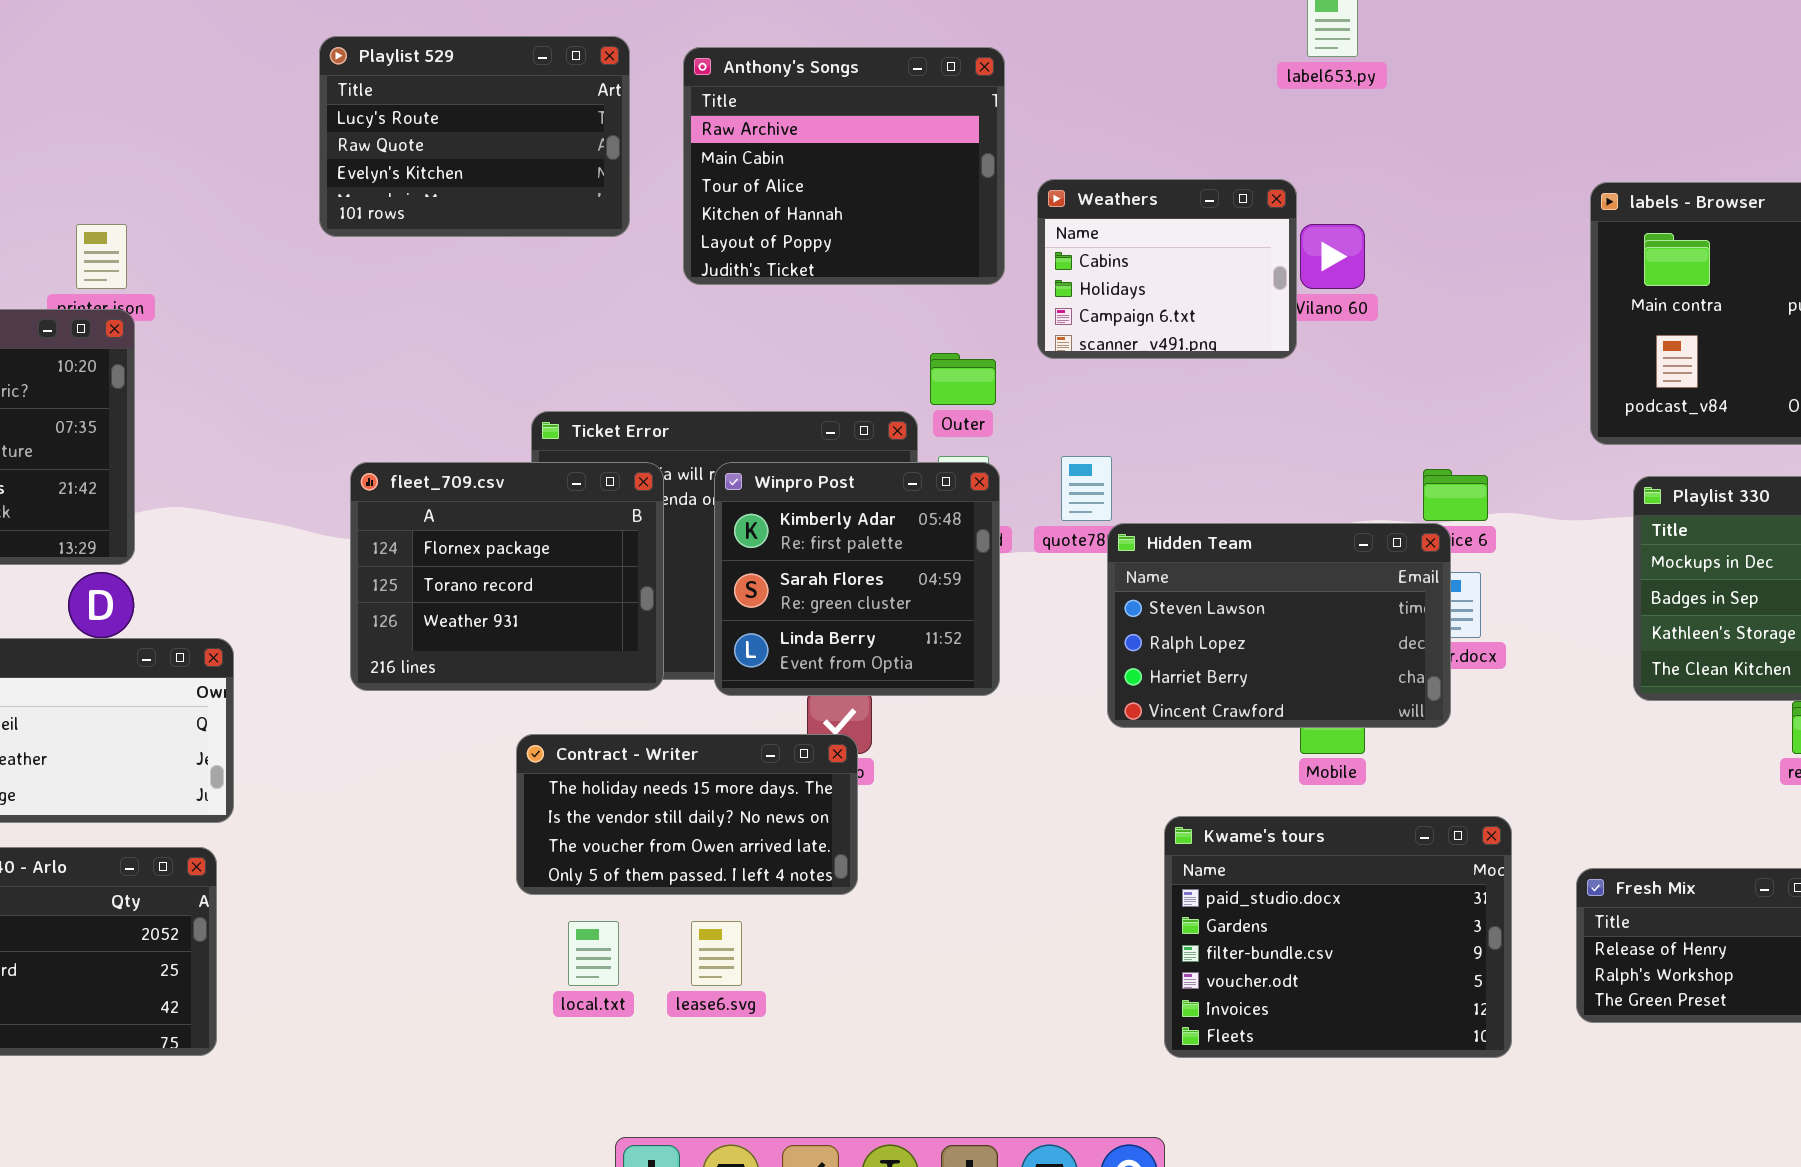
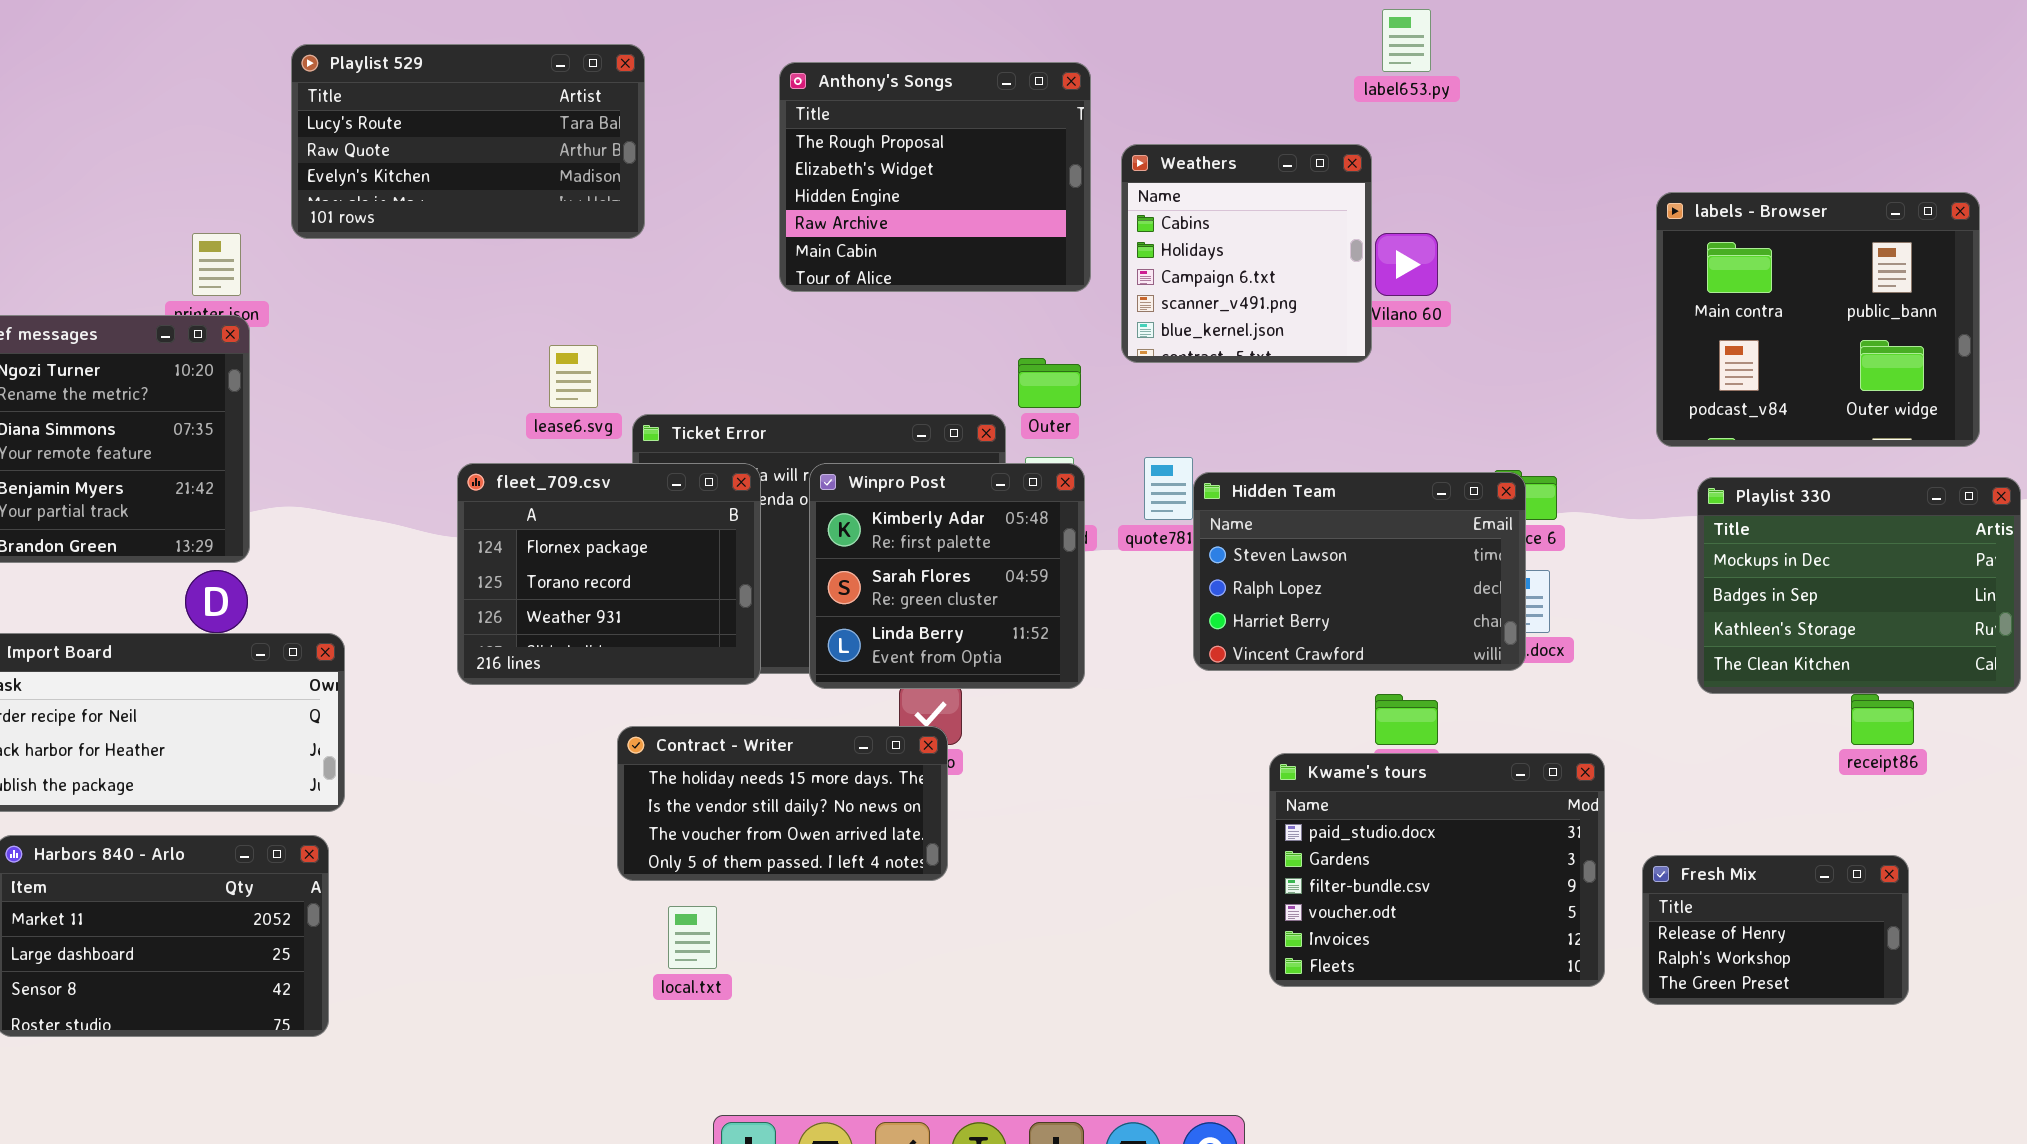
Playlist 529: [319,36,630,237] -> [291,44,645,239], moved, resized
Anthony's Songs: [683,47,1005,285] -> [779,62,1091,292], scrolled up 3 rows
Weathers: [1037,179,1297,359] -> [1121,144,1372,363], resized
Hidden Team: [1107,523,1451,728] -> [1193,472,1526,671], moved
Kwame's tours: [1164,816,1512,1058] -> [1269,753,1605,987], moved
lease6.svg: [691,921,742,986] -> [549,345,598,408], moved

